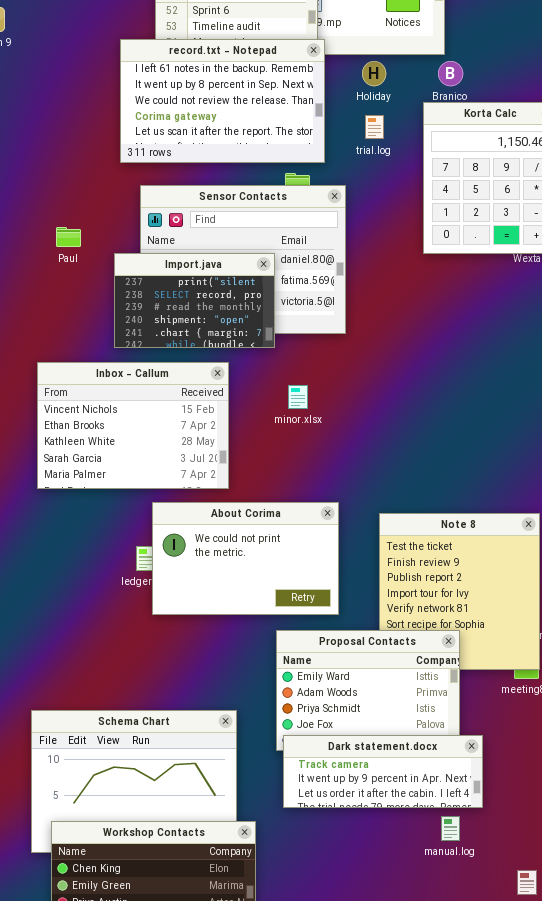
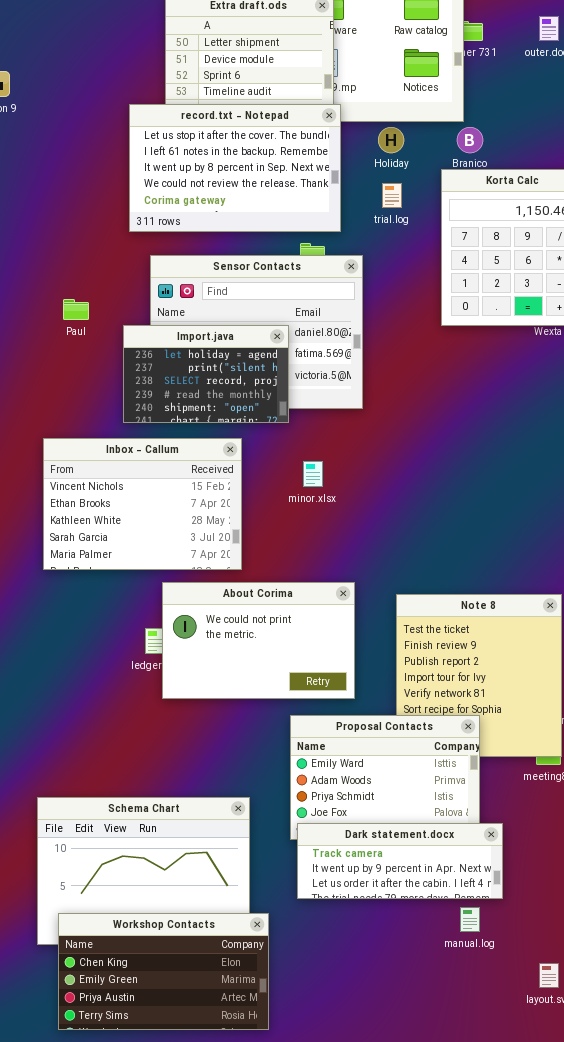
record.txt - Notepad: [120,39,325,163] -> [129,104,341,232], scrolled up 1 row
Import.java: [114,253,275,348] -> [123,325,289,423], scrolled up 1 row

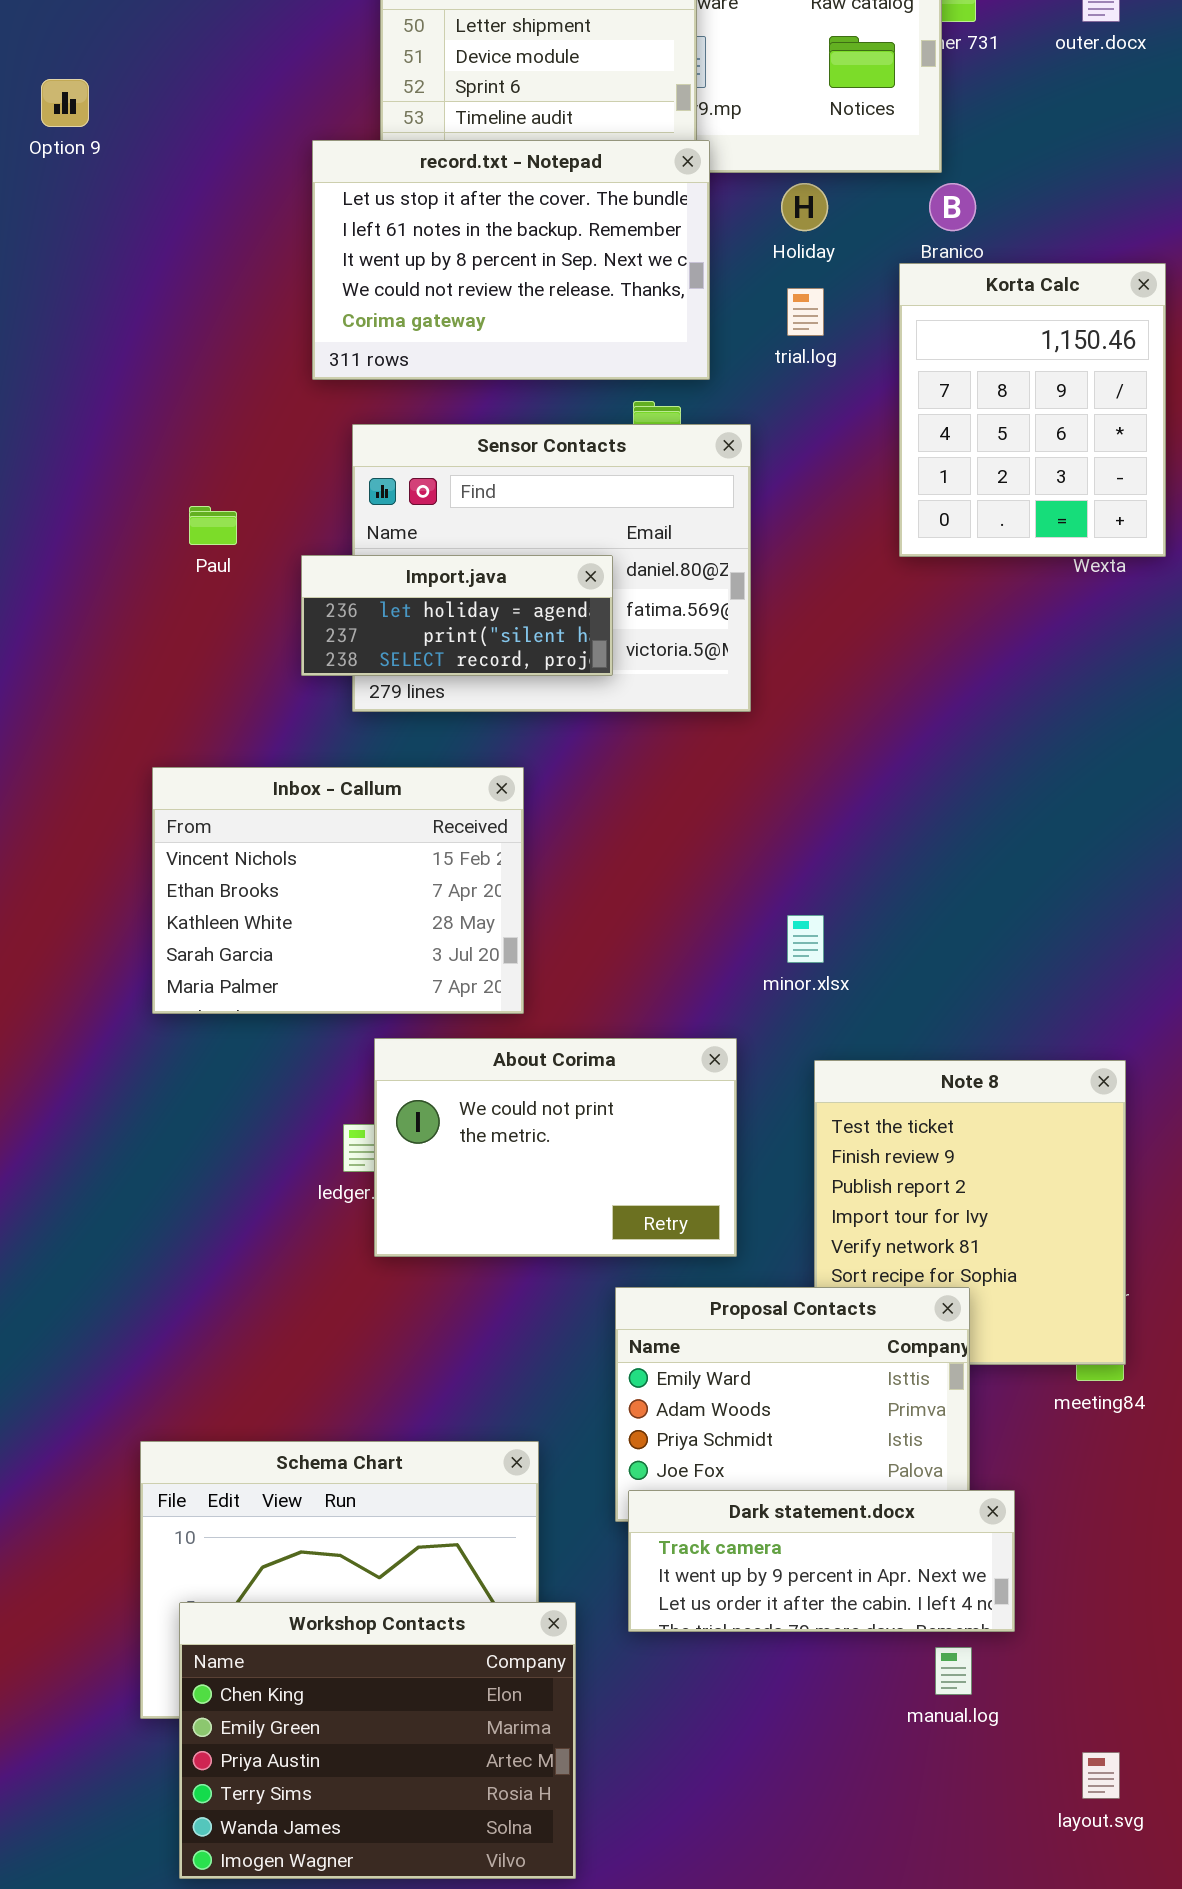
Import.java: [123,325,289,423] -> [301,555,613,676], resized
minor.xlsx: [303,461,323,487] -> [787,915,824,963], moved
Workshop Contacts: [58,913,269,1030] -> [179,1602,576,1879], resized

